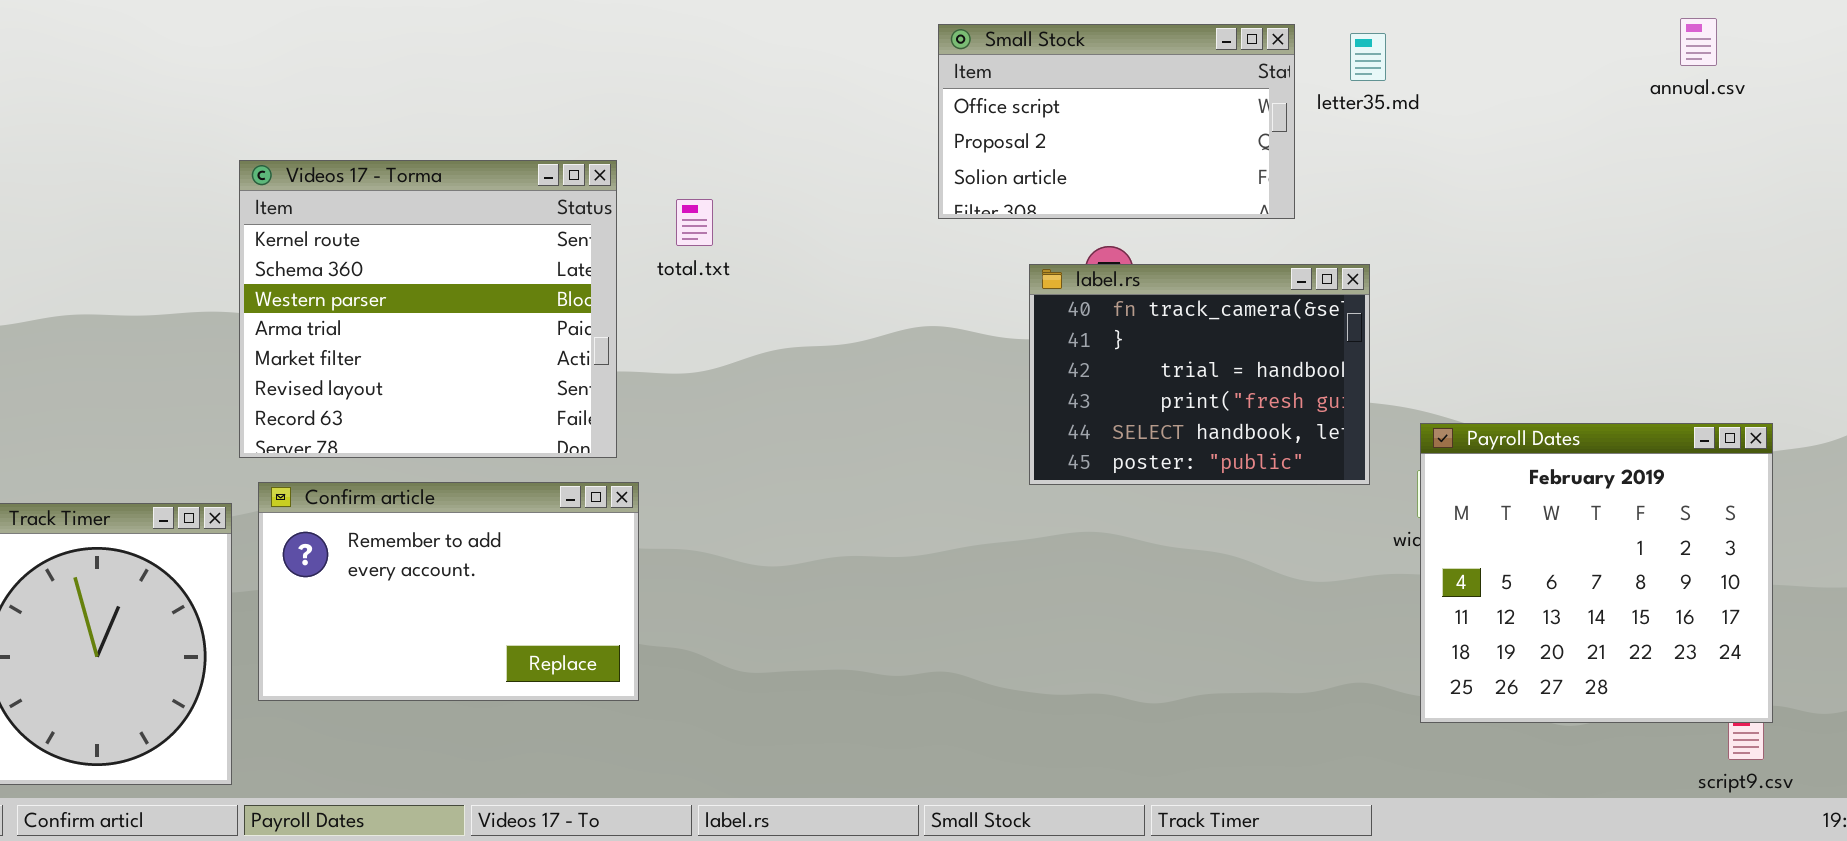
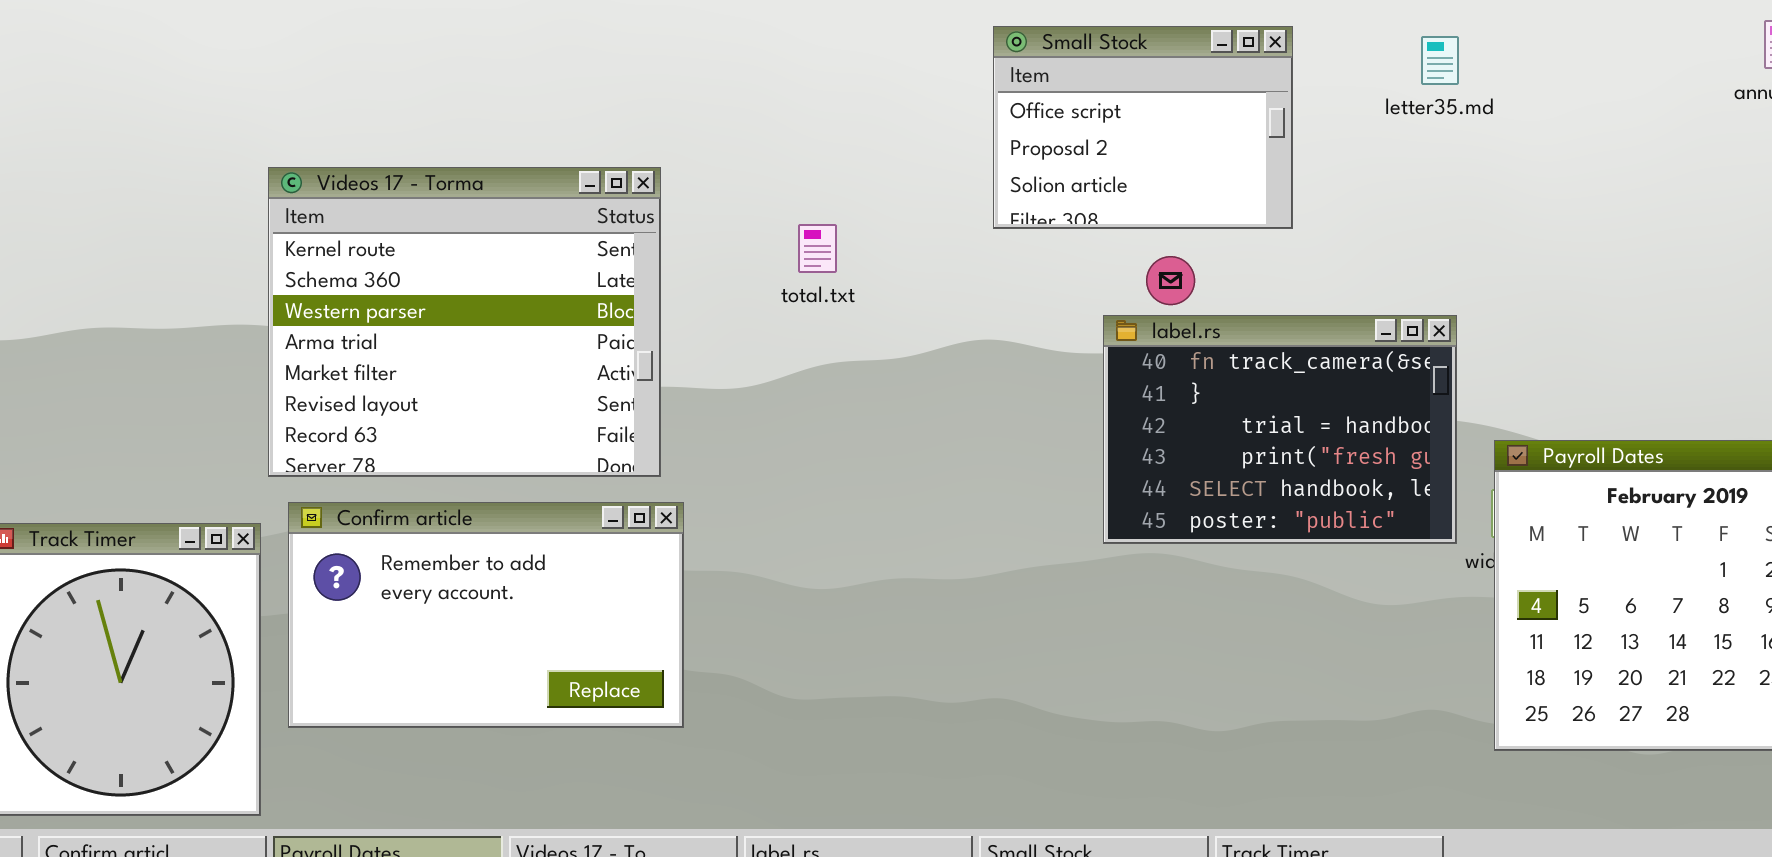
Small Stock: [938,24,1295,219] -> [993,26,1293,229], resized
total.txt: [676,199,713,246] -> [798,224,837,273], moved
label.rs: [1029,264,1370,485] -> [1103,315,1457,544], moved

